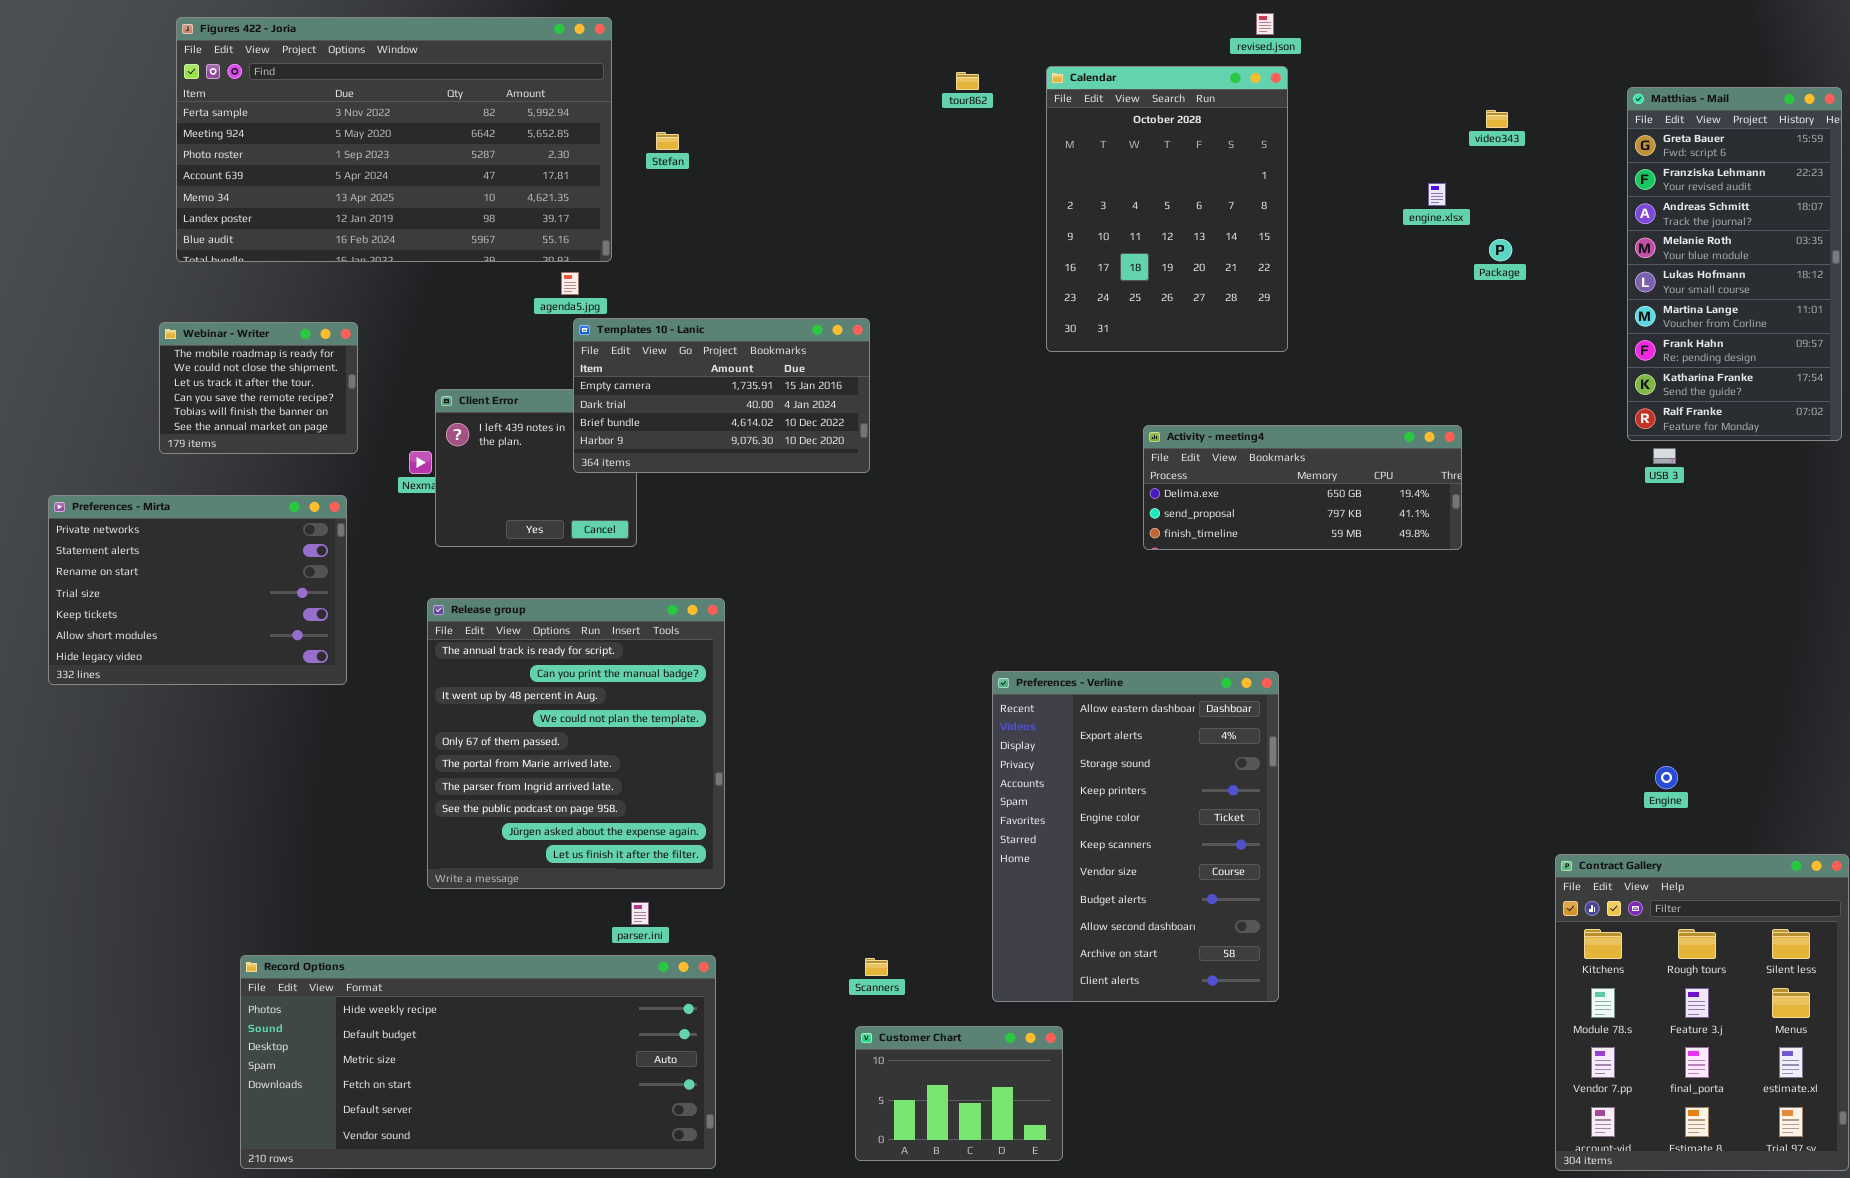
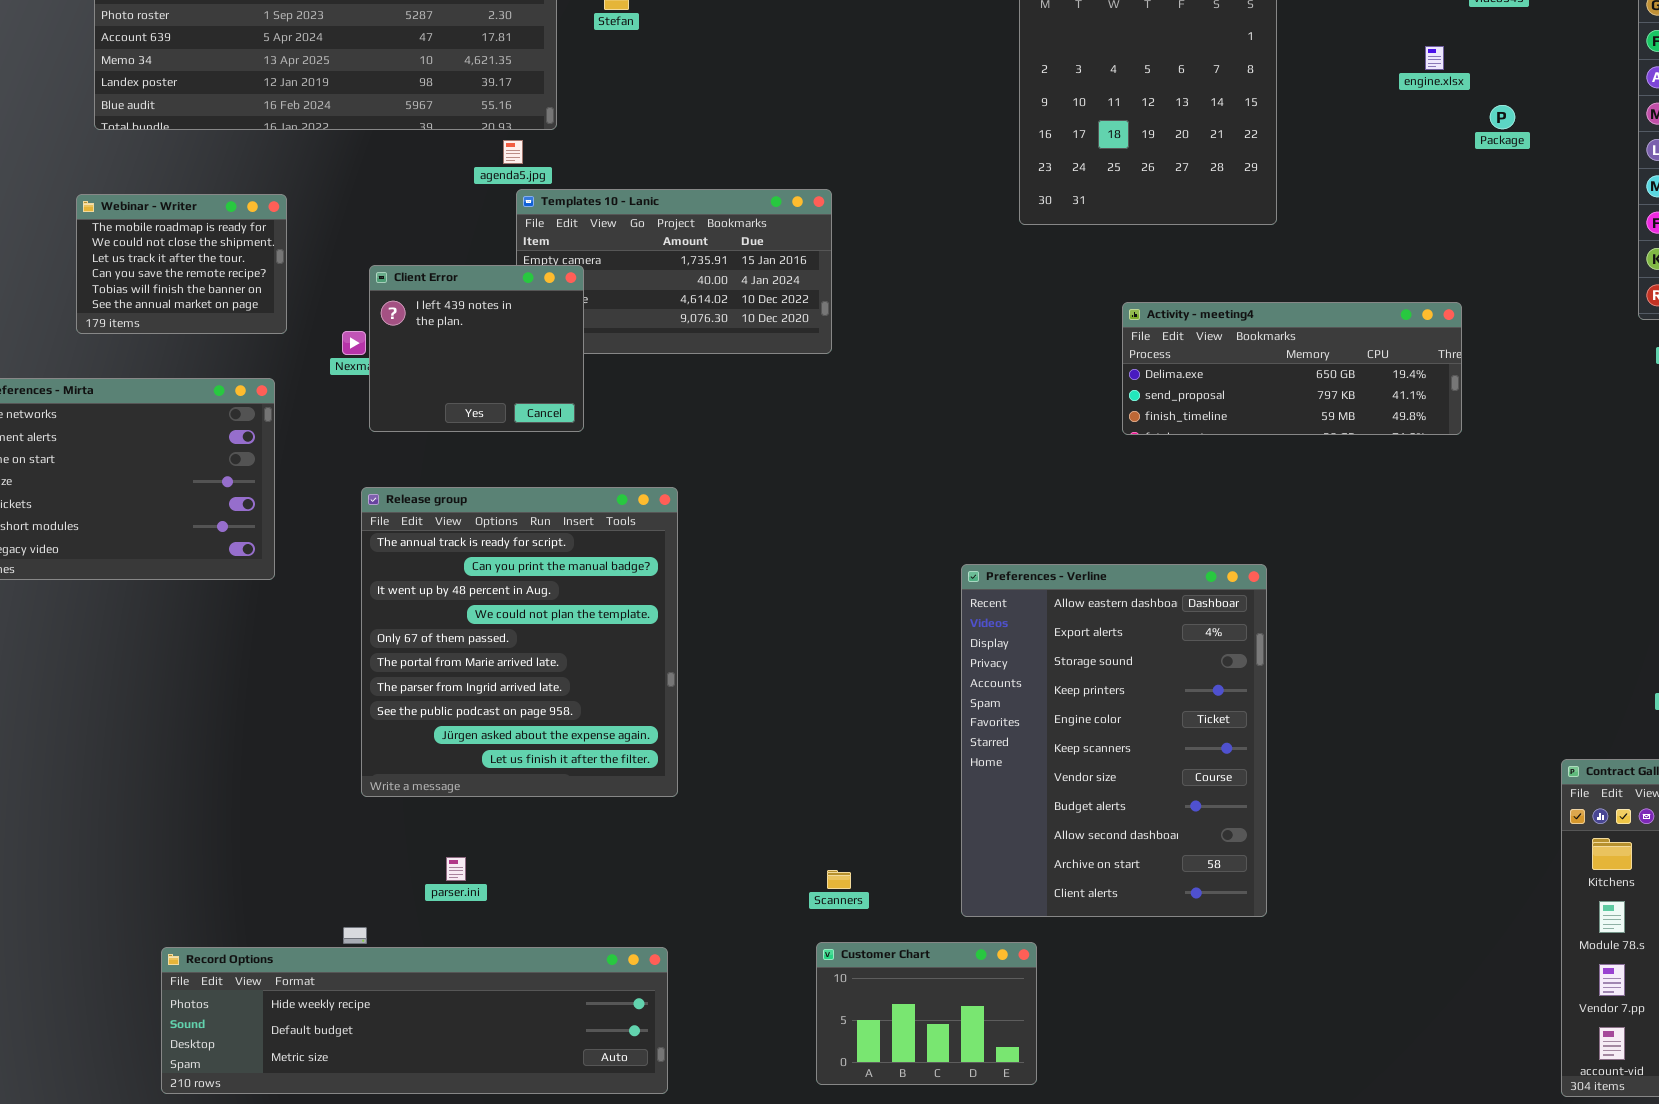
Client Error: [435,389,637,547] -> [369,265,584,432], raised
parser.ini: [631,902,649,925] -> [446,857,466,881], moved
Record Options: [240,955,716,1169] -> [161,947,668,1094], resized

